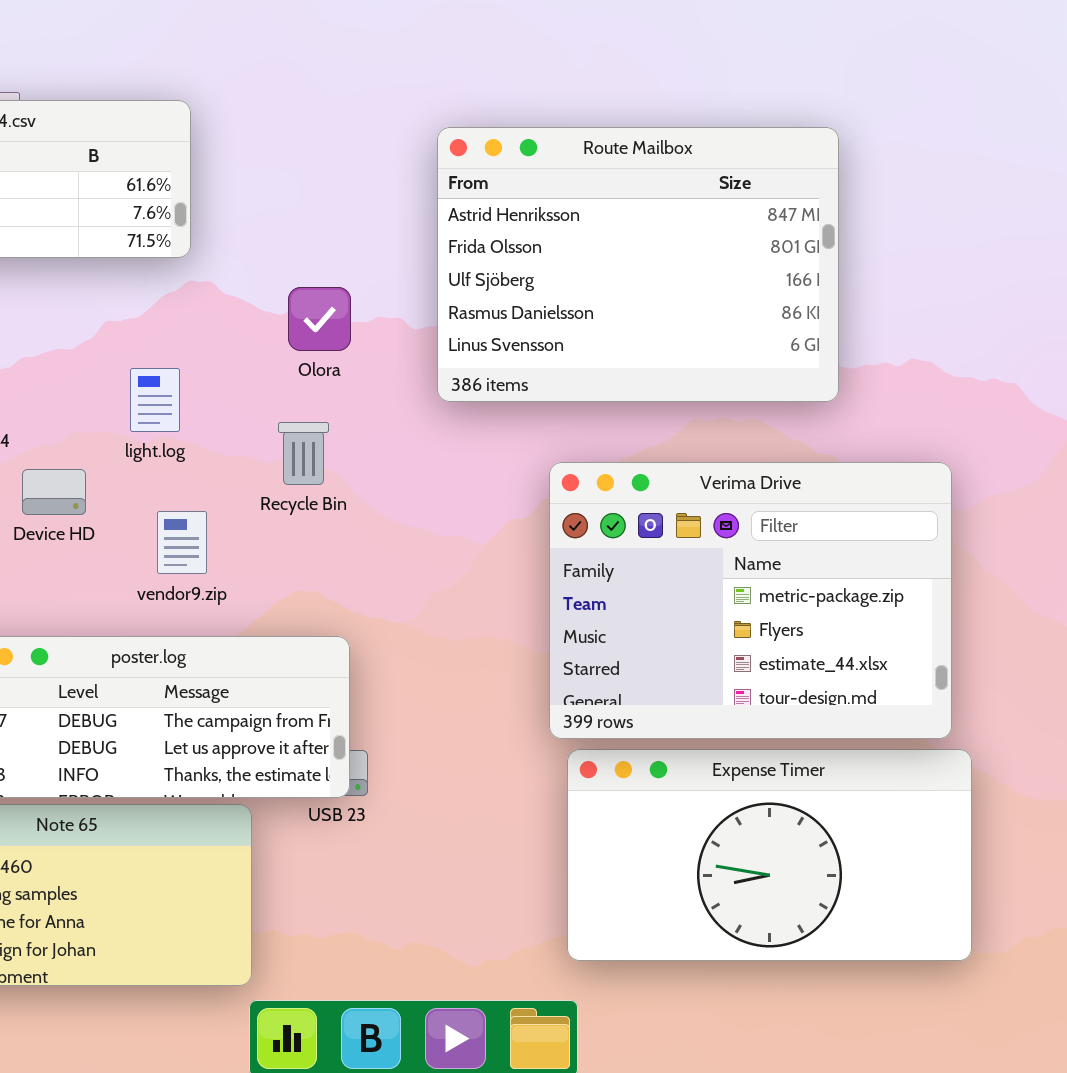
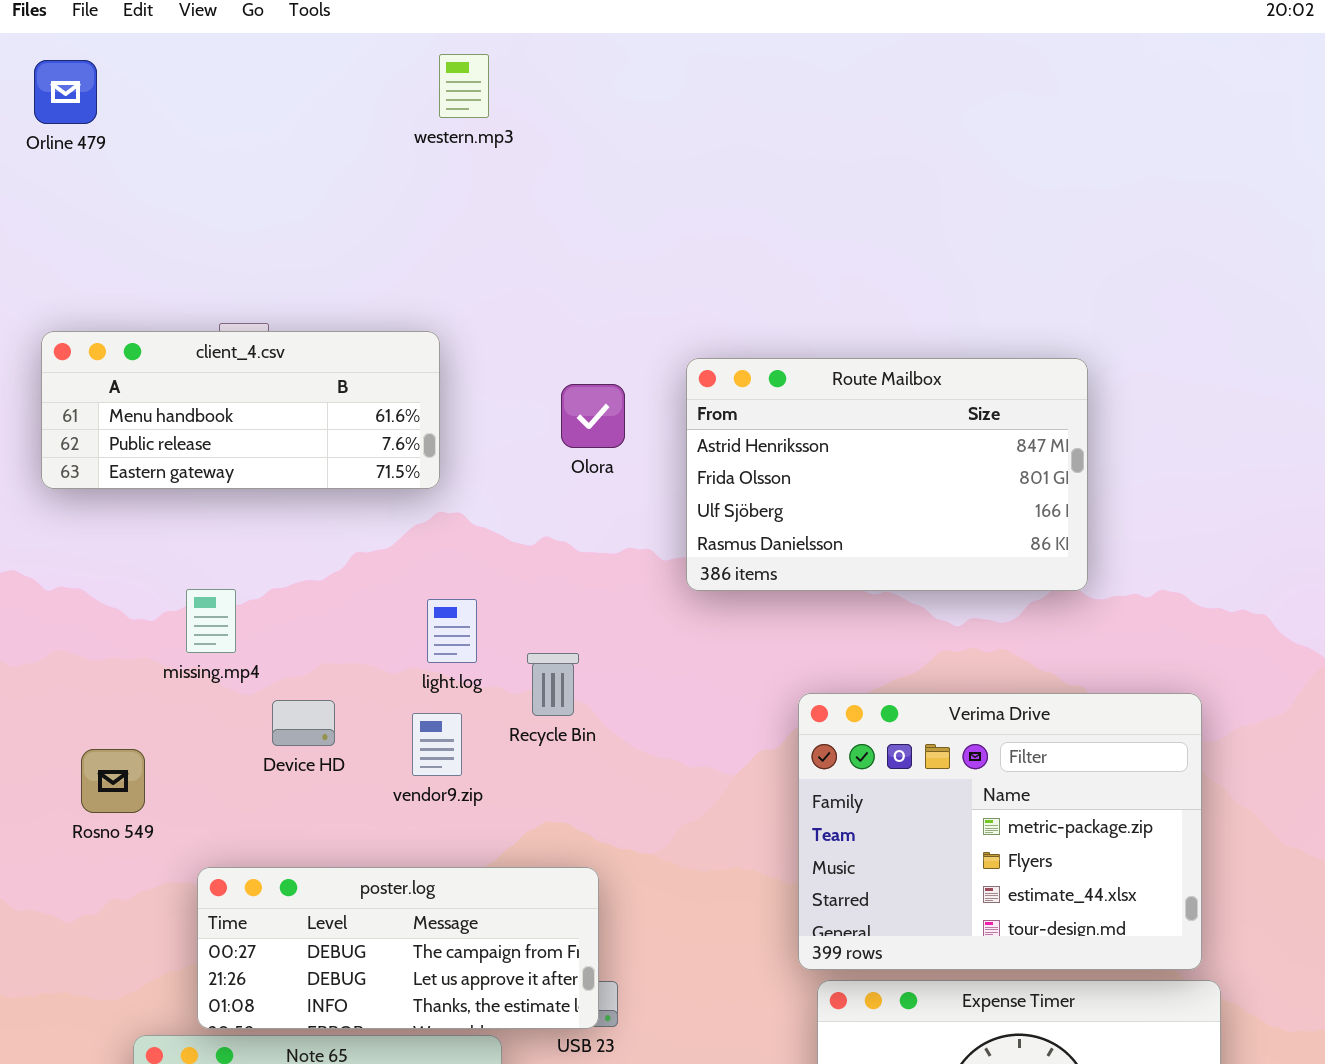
Route Mailbox: [437,127,839,402] -> [686,358,1088,591], resized
Olora: [288,287,351,351] -> [561,384,625,448], moved
light.log: [130,368,180,432] -> [427,599,477,663], moved
vendor9.zip: [157,511,207,574] -> [412,713,462,776], moved

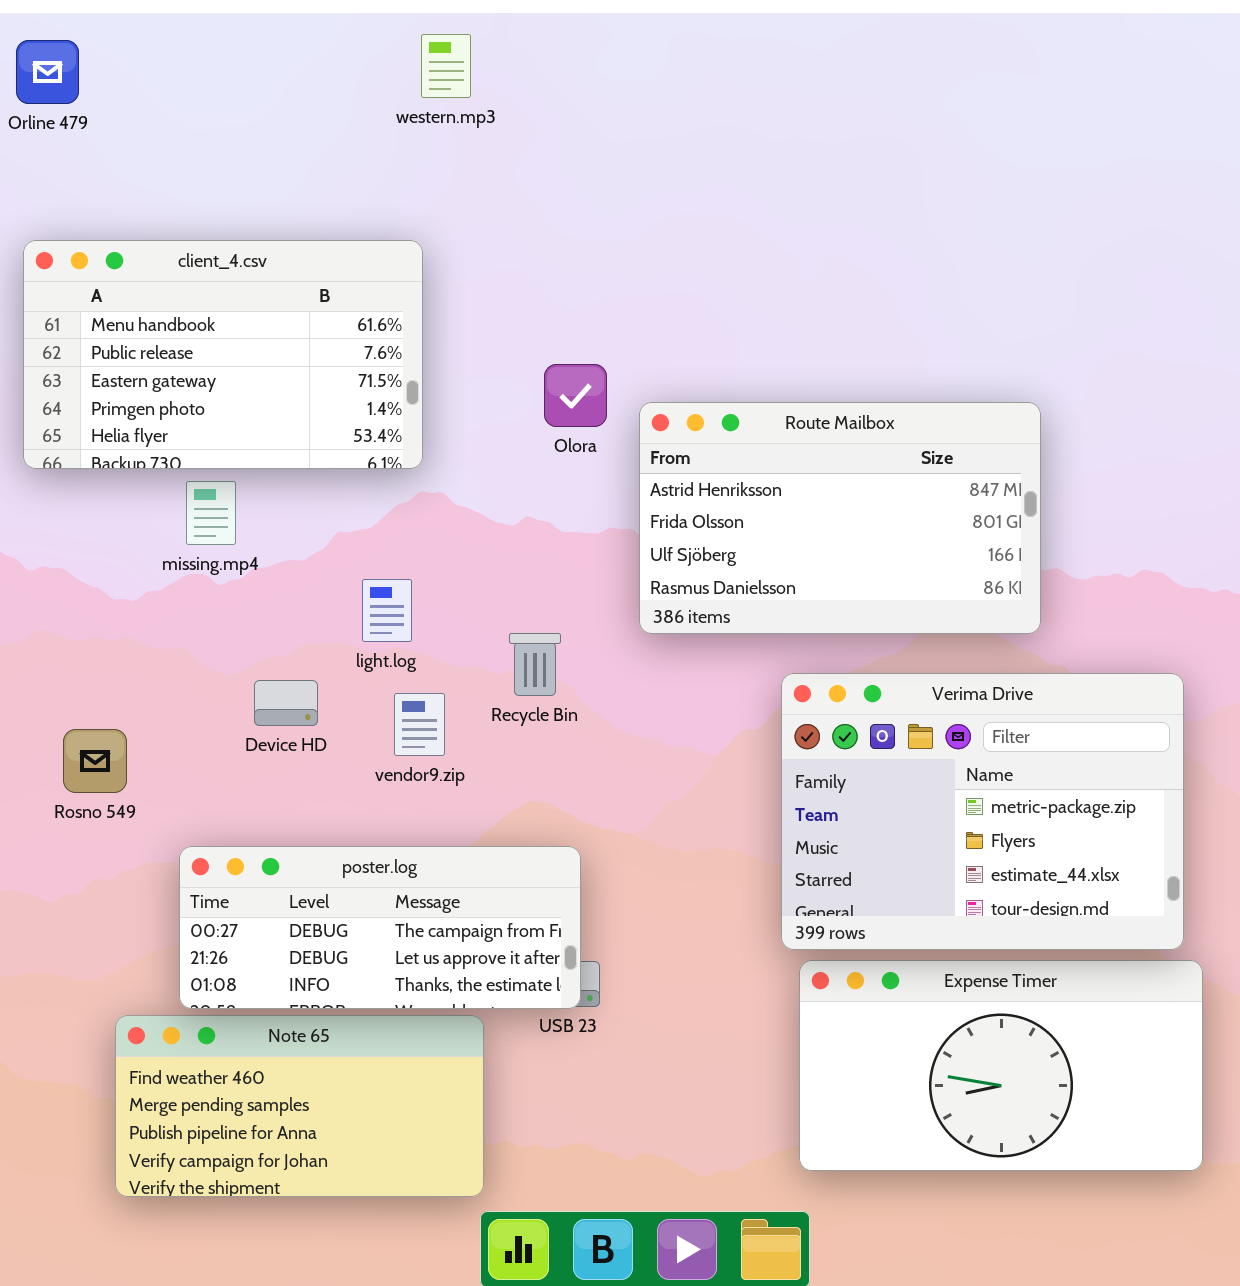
client_4.csv: [41,331,440,489] -> [23,240,423,469], resized
Route Mailbox: [686,358,1088,591] -> [639,402,1041,634], moved
missing.mp4: [186,589,236,653] -> [186,481,236,545], moved
light.log: [427,599,477,663] -> [362,579,412,642], moved

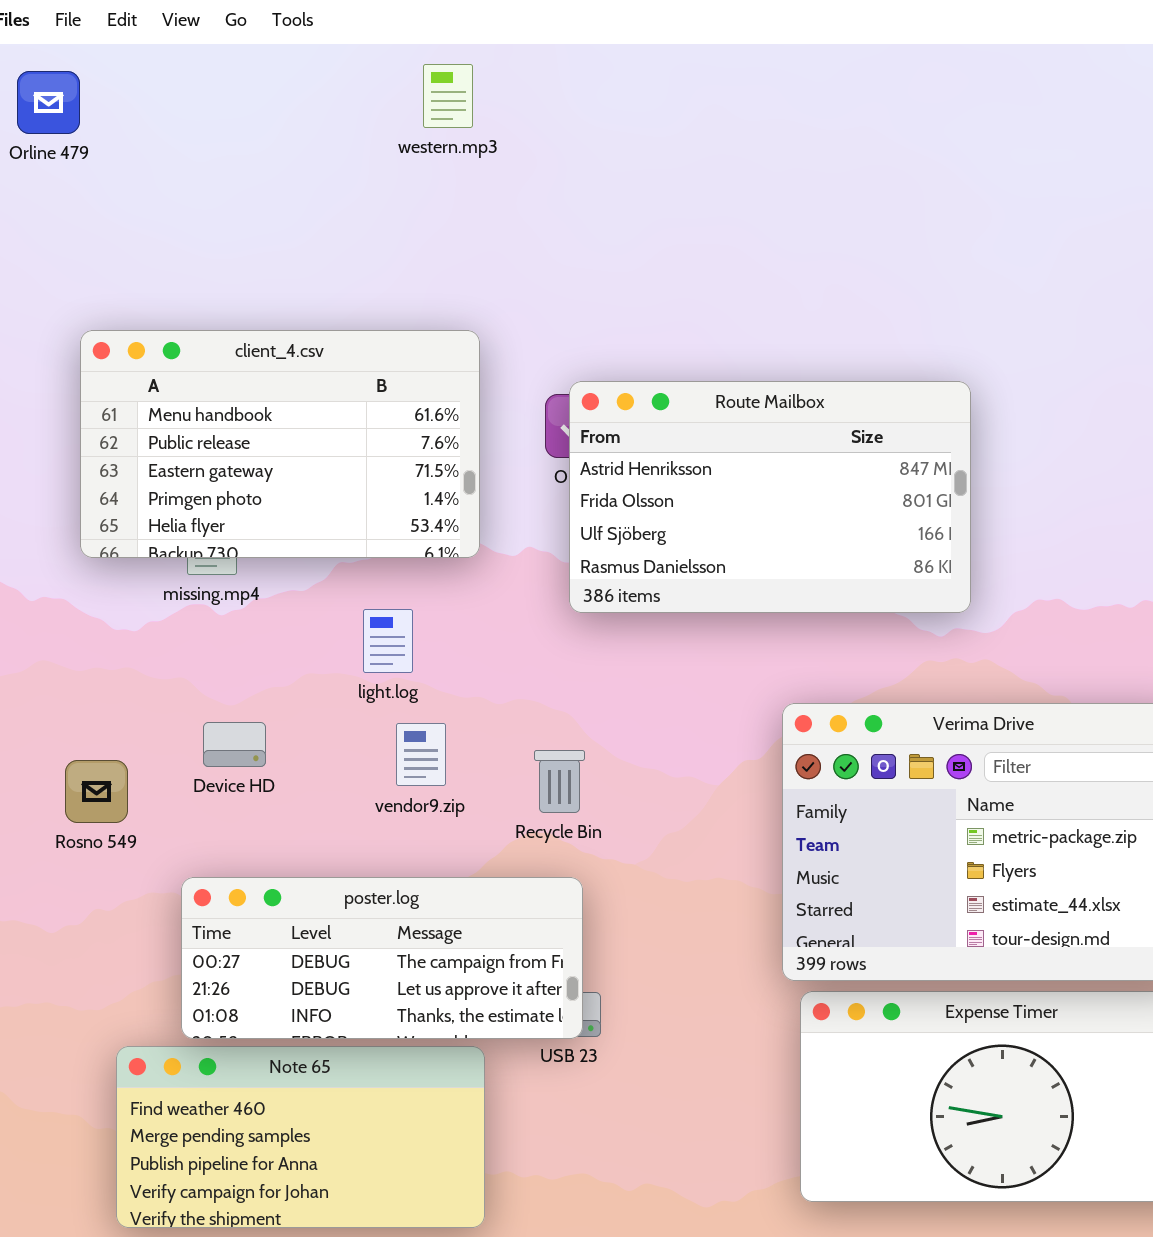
client_4.csv: [23,240,423,469] -> [80,330,480,558], moved
Route Mailbox: [639,402,1041,634] -> [569,381,971,613], moved
Recycle Bin: [509,633,561,696] -> [534,750,585,813], moved
Device HD: [254,680,318,726] -> [203,722,266,767], moved

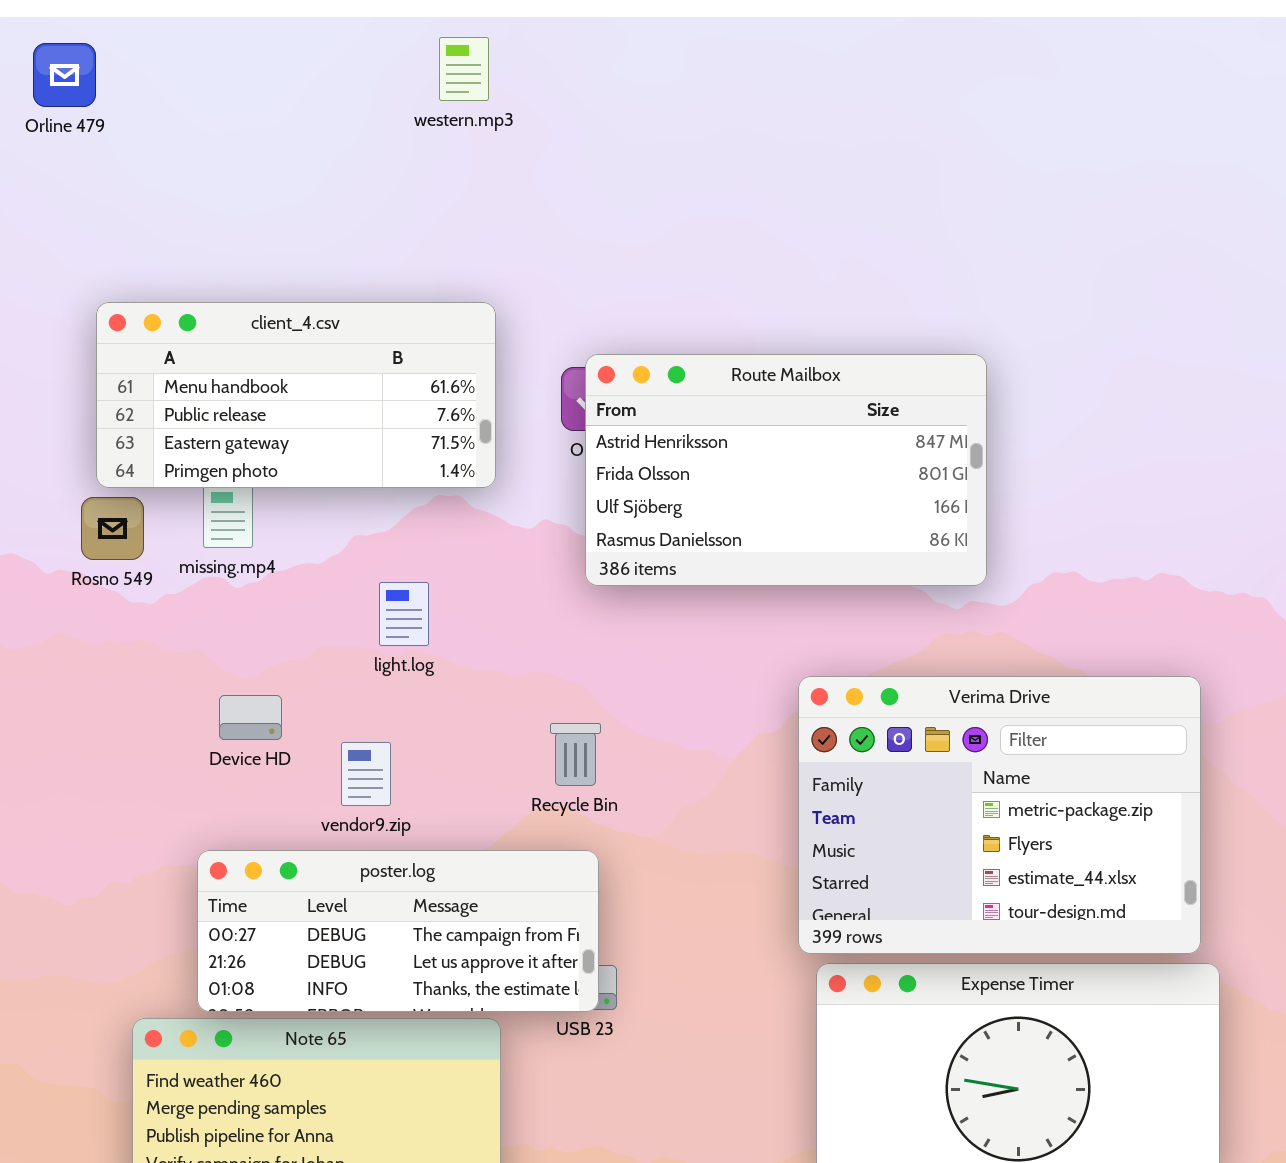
client_4.csv: [80,330,480,558] -> [96,302,496,488], resized
vendor9.zip: [396,723,446,786] -> [341,742,391,806], moved
Rosno 549: [65,760,128,823] -> [81,497,144,560], moved

